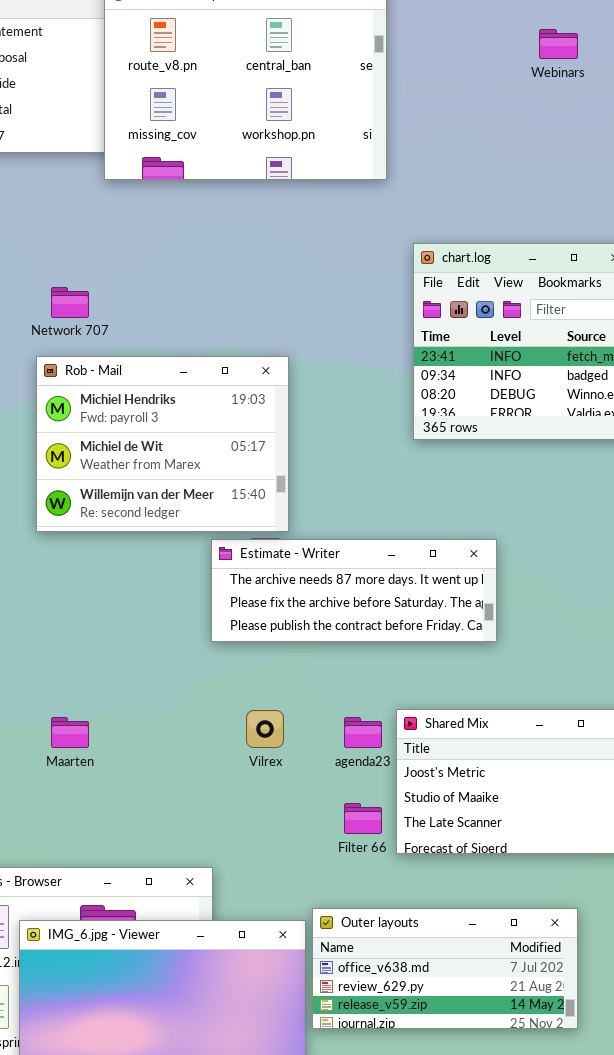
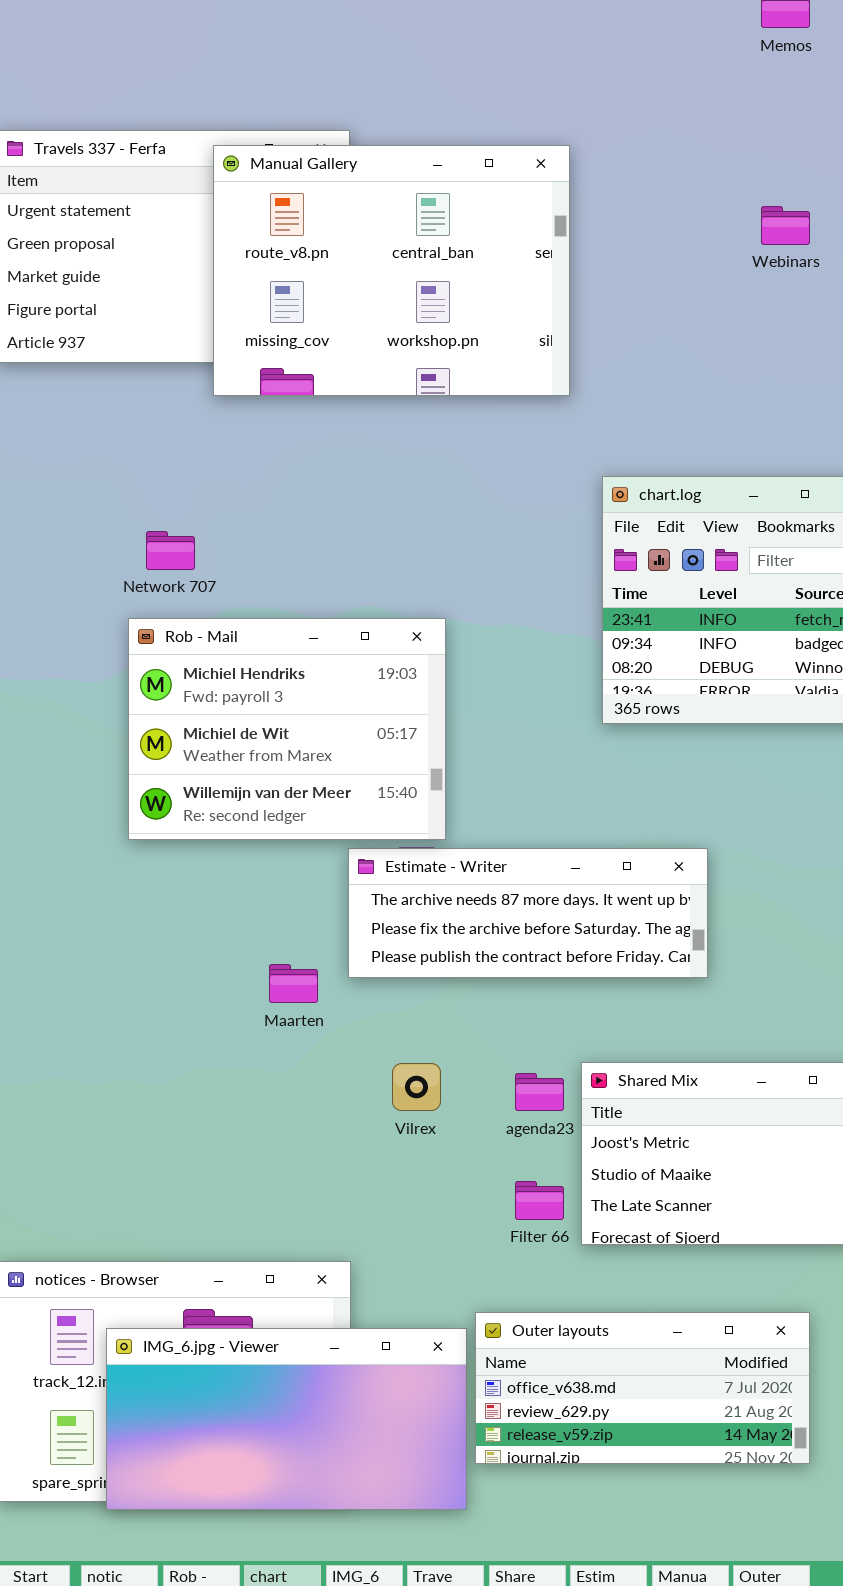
Maarten: [51,717,89,748] -> [269,964,318,1003], moved

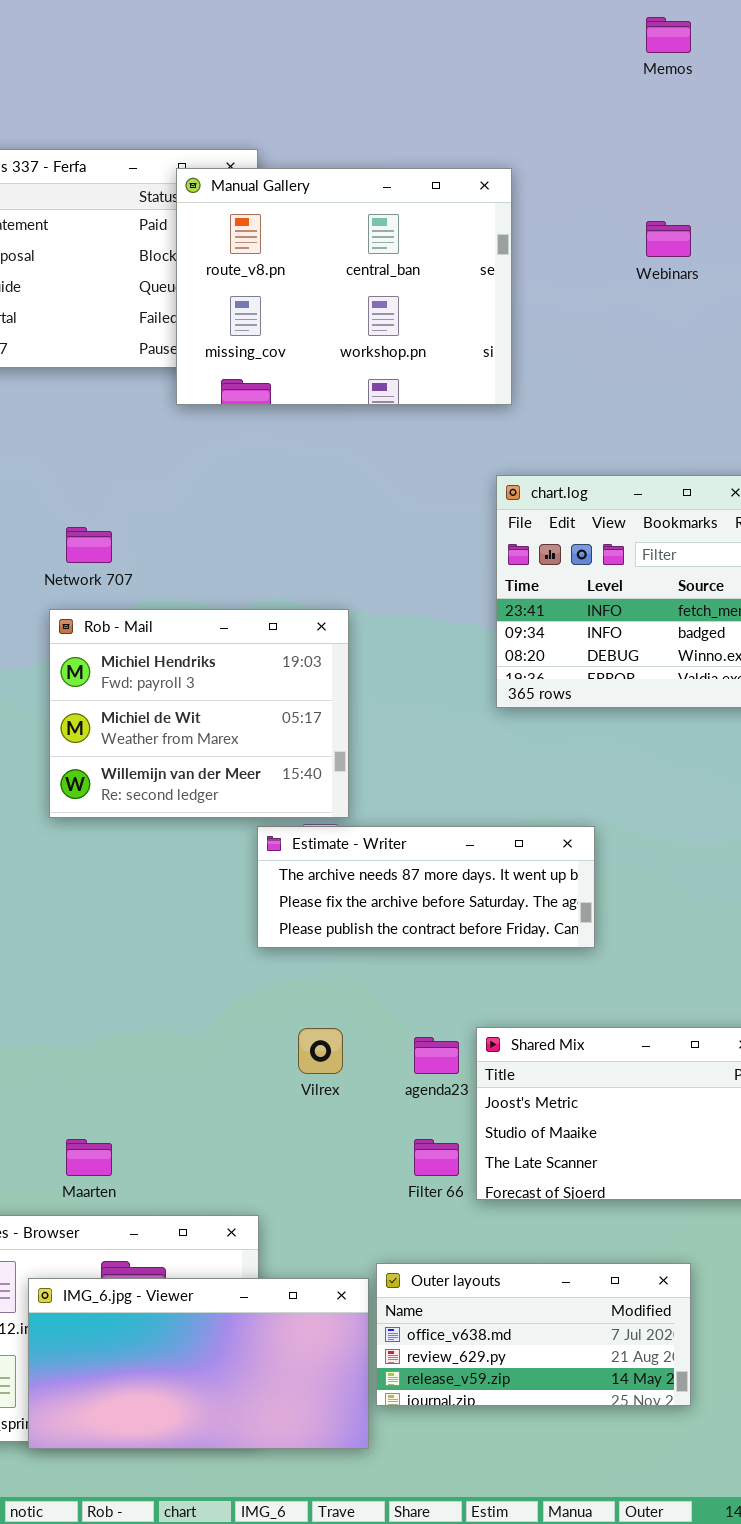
Manual Gallery: [213,145,570,396] -> [176,168,512,405], moved
Maarten: [269,964,318,1003] -> [66,1139,112,1176], moved

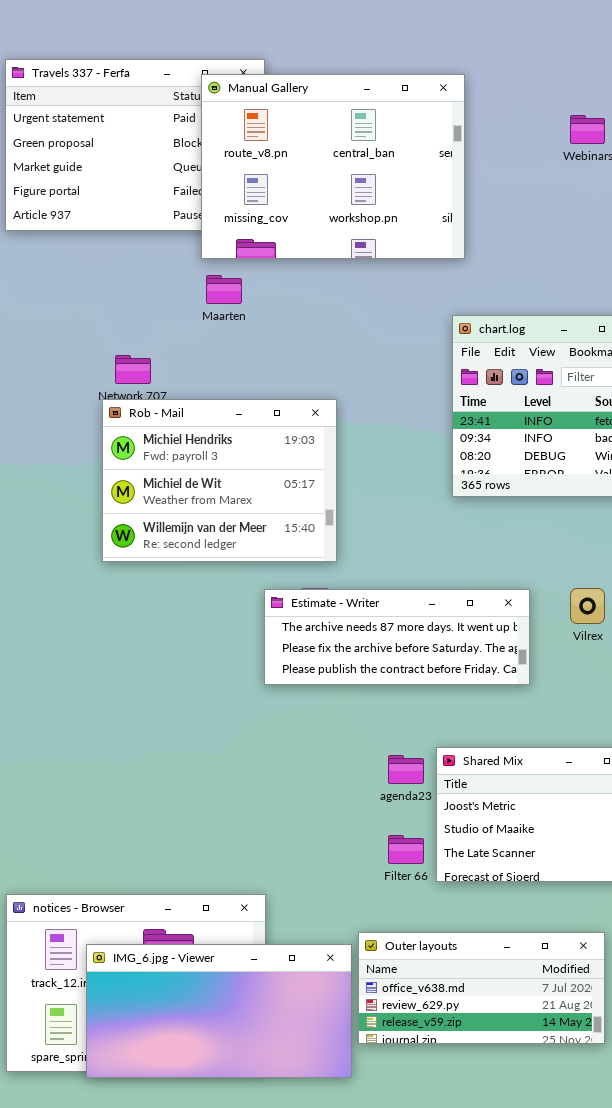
Rob - Mail: [49,609,349,818] -> [102,399,337,562], moved
Vilrex: [298,1028,343,1074] -> [570,588,605,624], moved
Maarten: [66,1139,112,1176] -> [206,275,242,304], moved

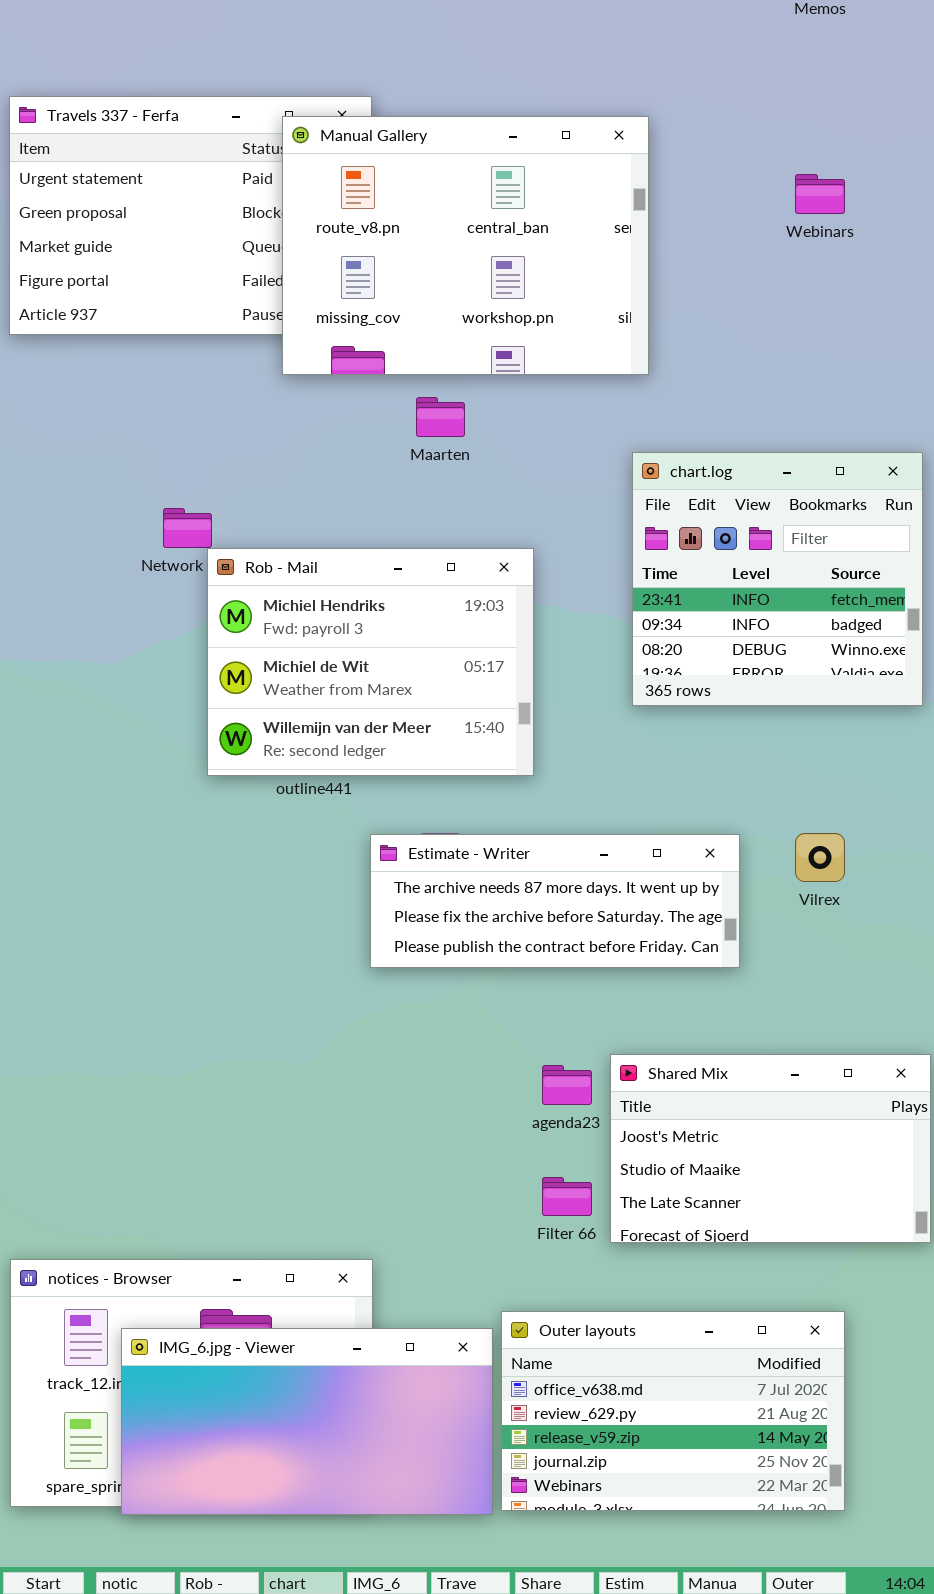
Maarten: [206,275,242,304] -> [416,397,465,437], moved
Rob - Mail: [102,399,337,562] -> [207,548,534,776], moved
Outer layouts: [358,932,605,1044] -> [501,1311,845,1511], resized

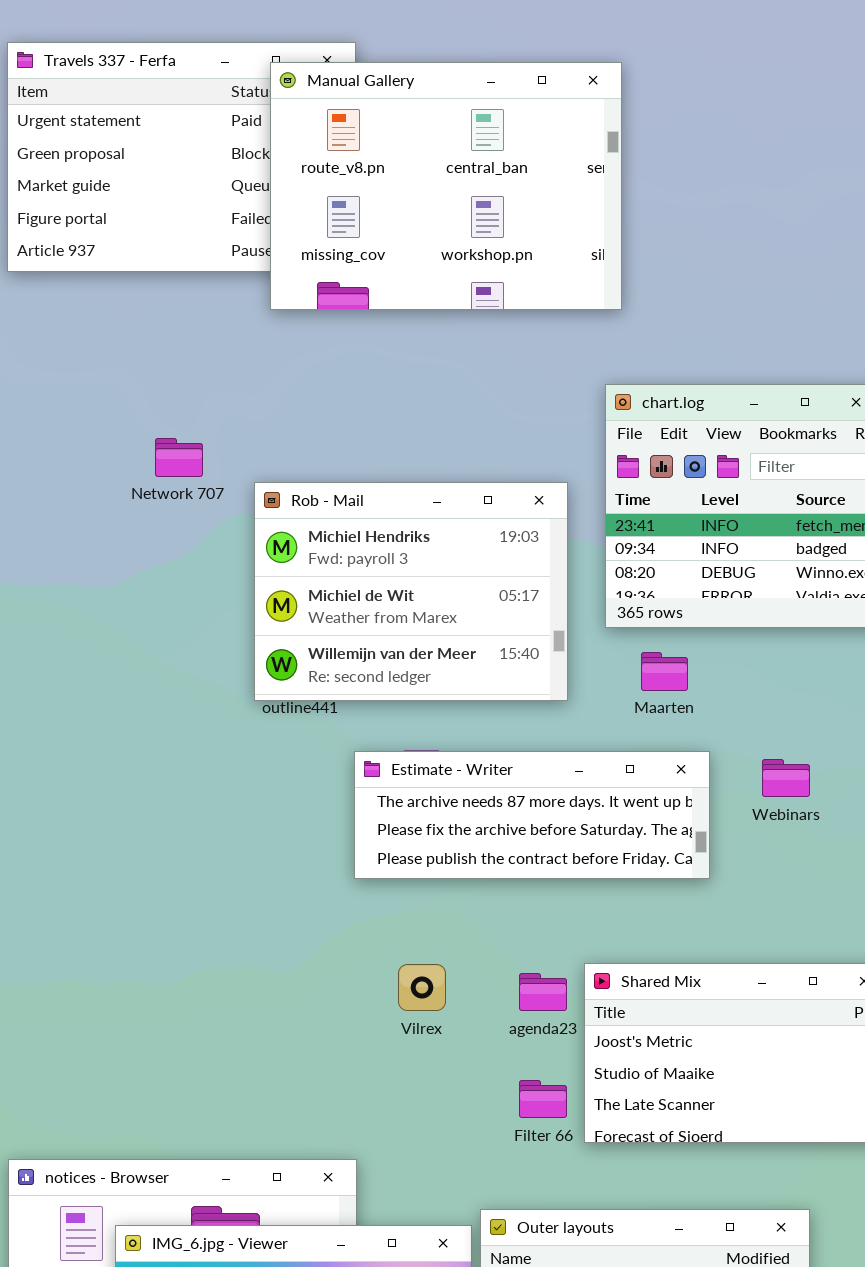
Webinars: [795,174,845,214] -> [762,759,810,797], moved
Maarten: [416,397,465,437] -> [641,652,688,691], moved
Rob - Mail: [207,548,534,776] -> [254,482,568,701], moved
Vilrex: [795,833,845,882] -> [398,964,446,1011], moved

